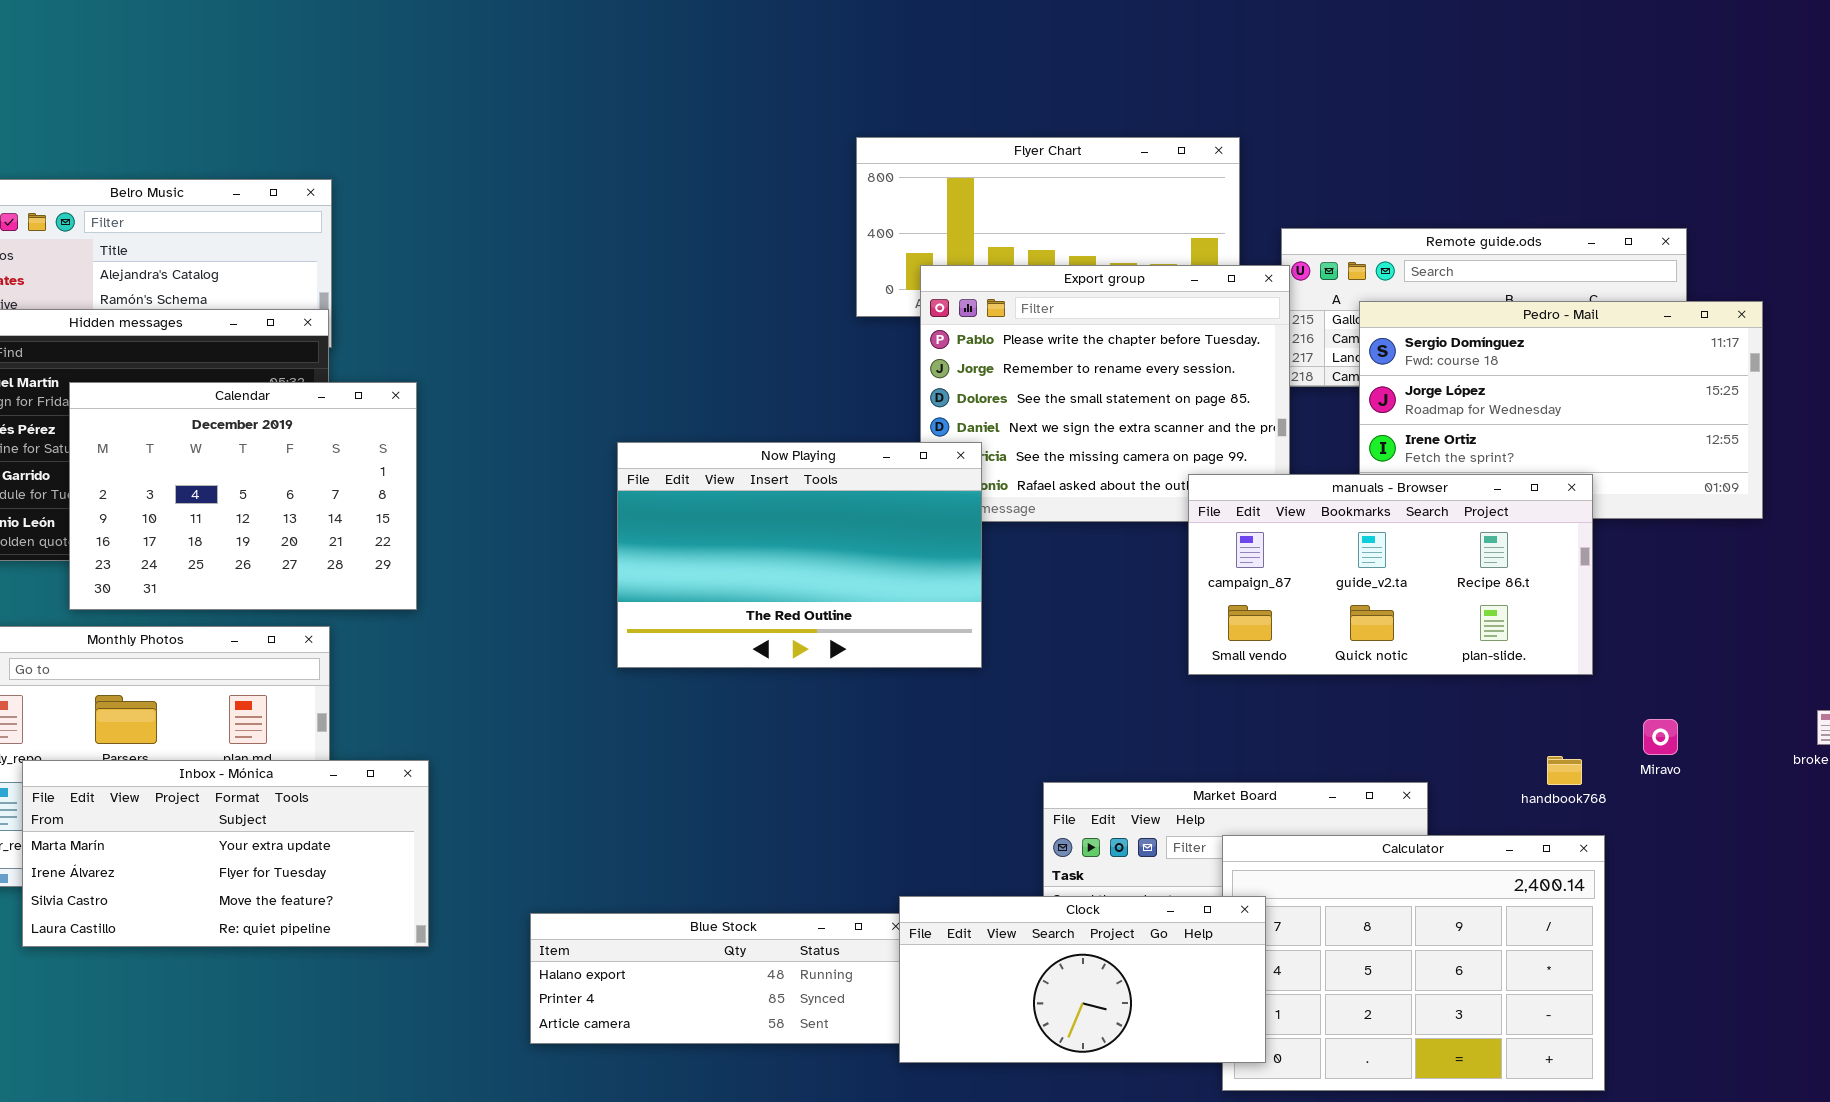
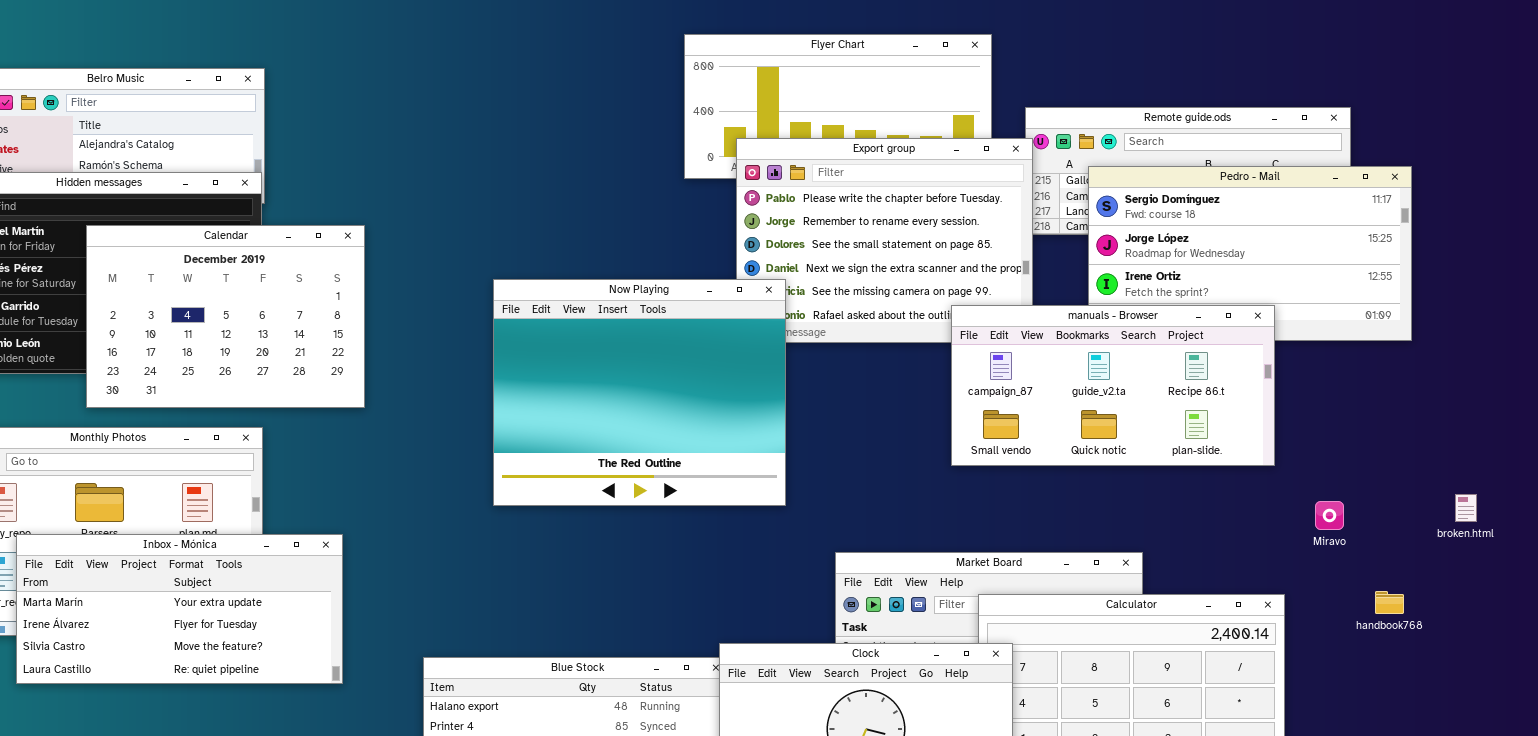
Calendar: [69,382,417,610] -> [86,225,365,408], moved
Now Playing: [617,442,982,668] -> [493,279,786,506], resized
handbook768: [1547,756,1582,785] -> [1375,591,1404,614], moved

